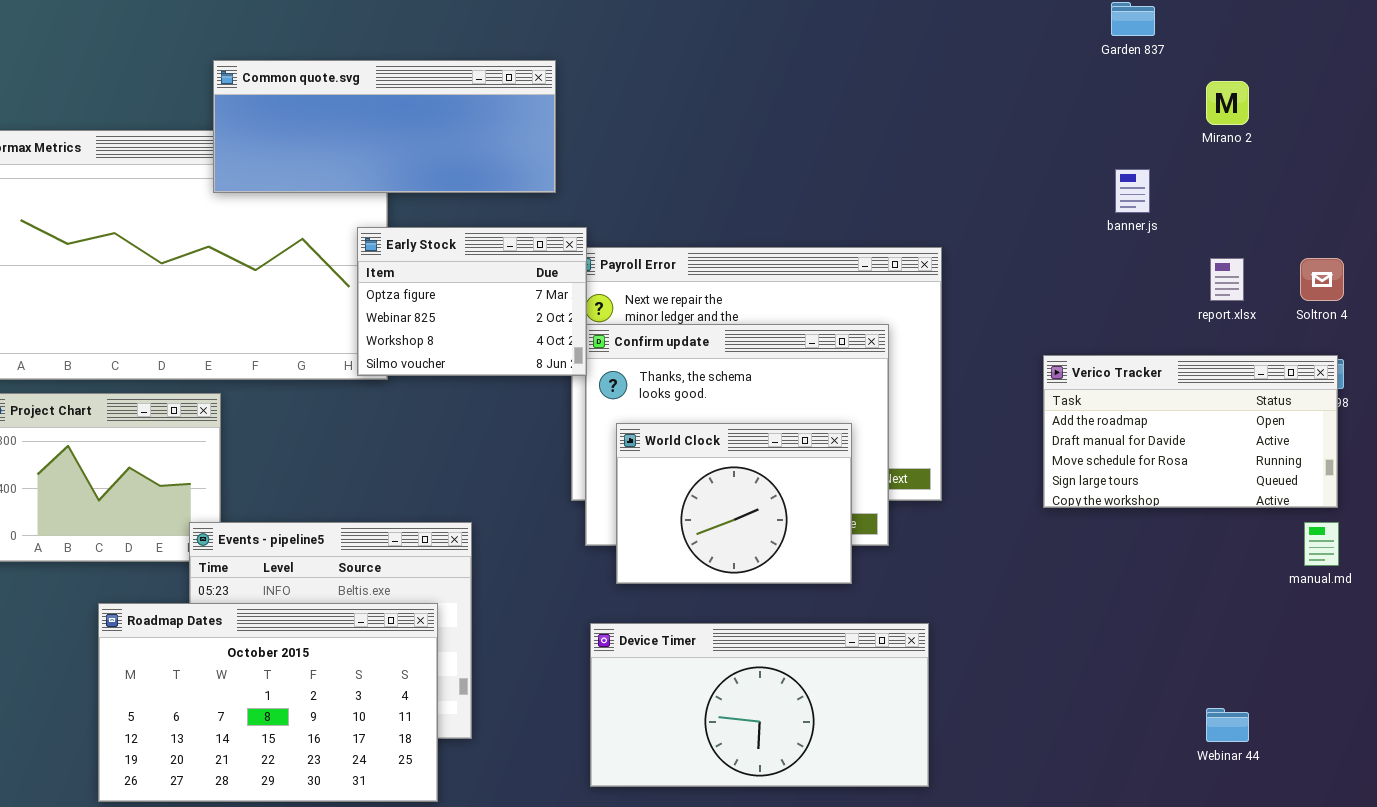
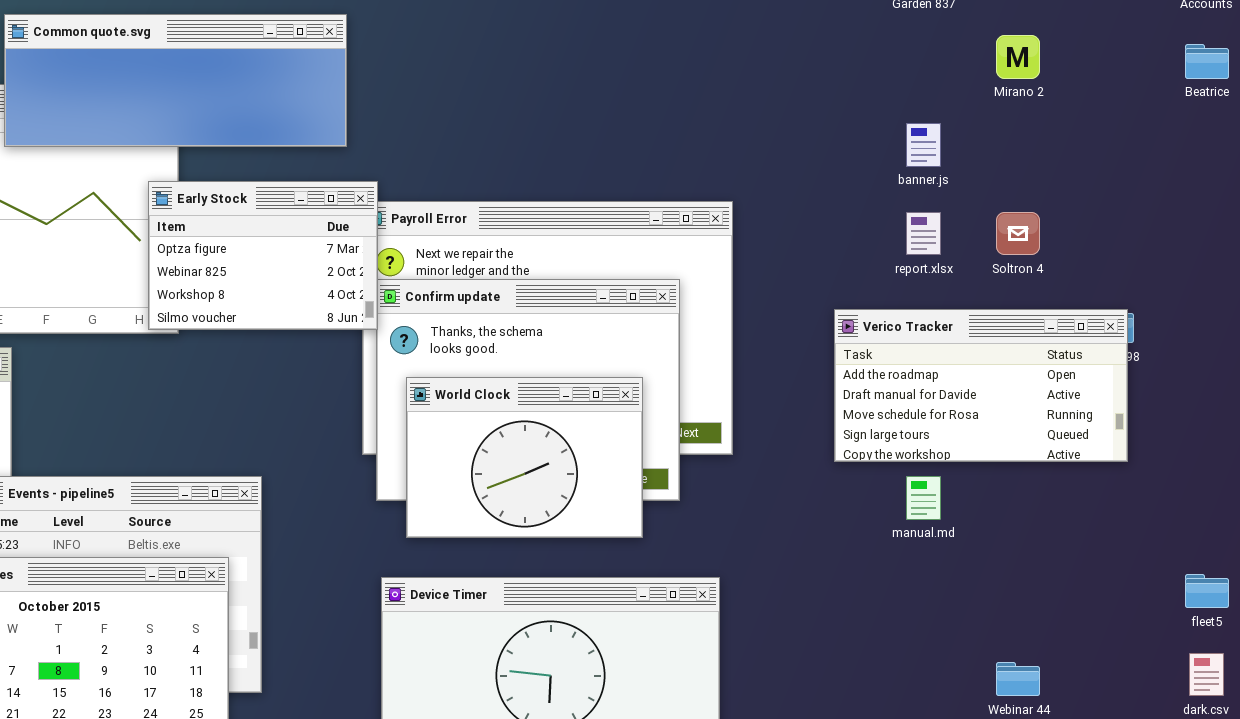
report.xlsx: [1210,258,1244,301] -> [906,212,941,255], moved
Soltron 4: [1300,258,1344,301] -> [996,212,1040,255], moved
manual.md: [1304,522,1339,566] -> [906,476,941,520], moved

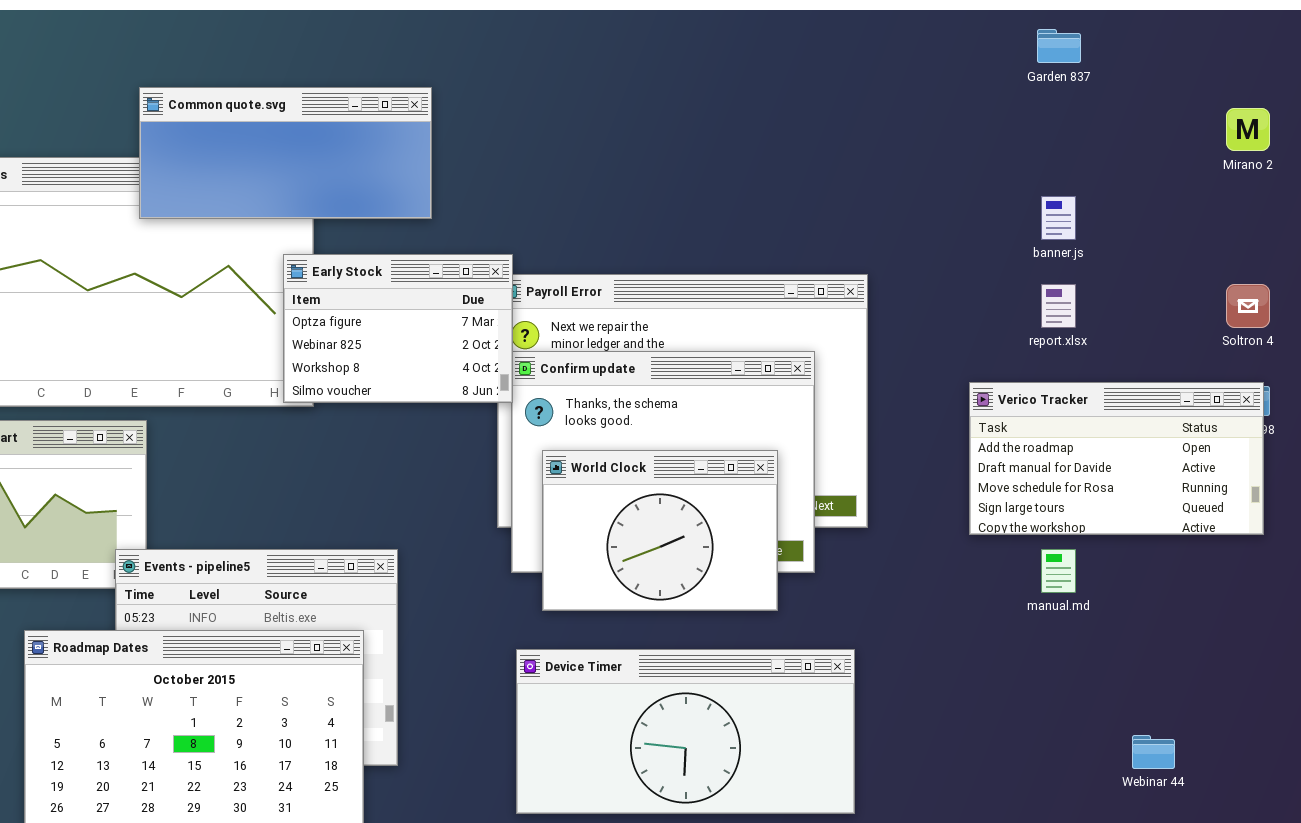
Common quote.svg: [4,14,347,147] -> [139,87,432,219], resized
Mirano 2: [996,35,1040,79] -> [1226,108,1270,151], moved
Soltron 4: [996,212,1040,255] -> [1226,284,1270,328], moved

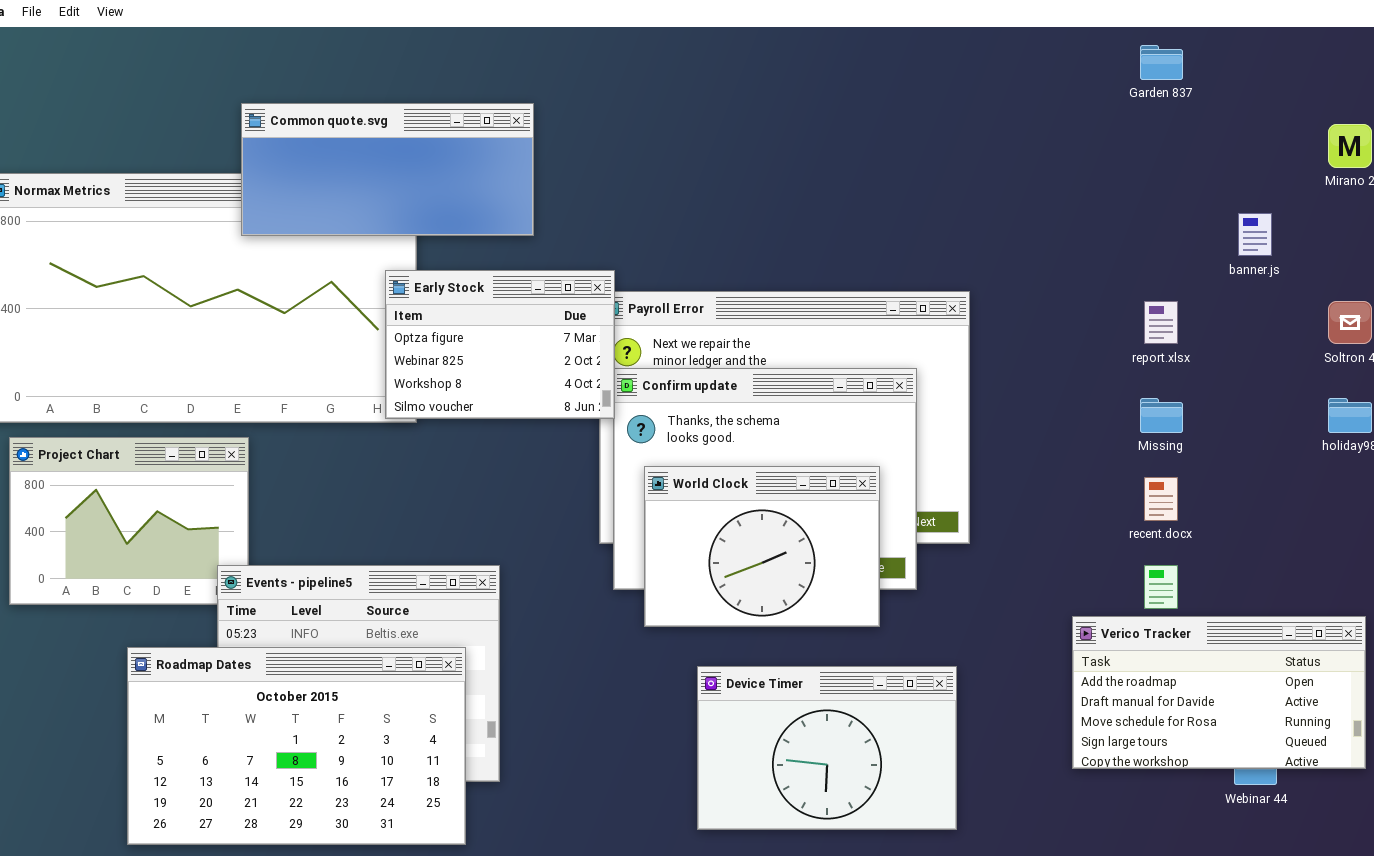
banner.js: [1041,196,1076,240] -> [1238,213,1272,256], moved
Verico Tracker: [969,382,1264,535] -> [1072,616,1366,769], moved
Device Timer: [516,649,855,814] -> [697,666,957,830], resized

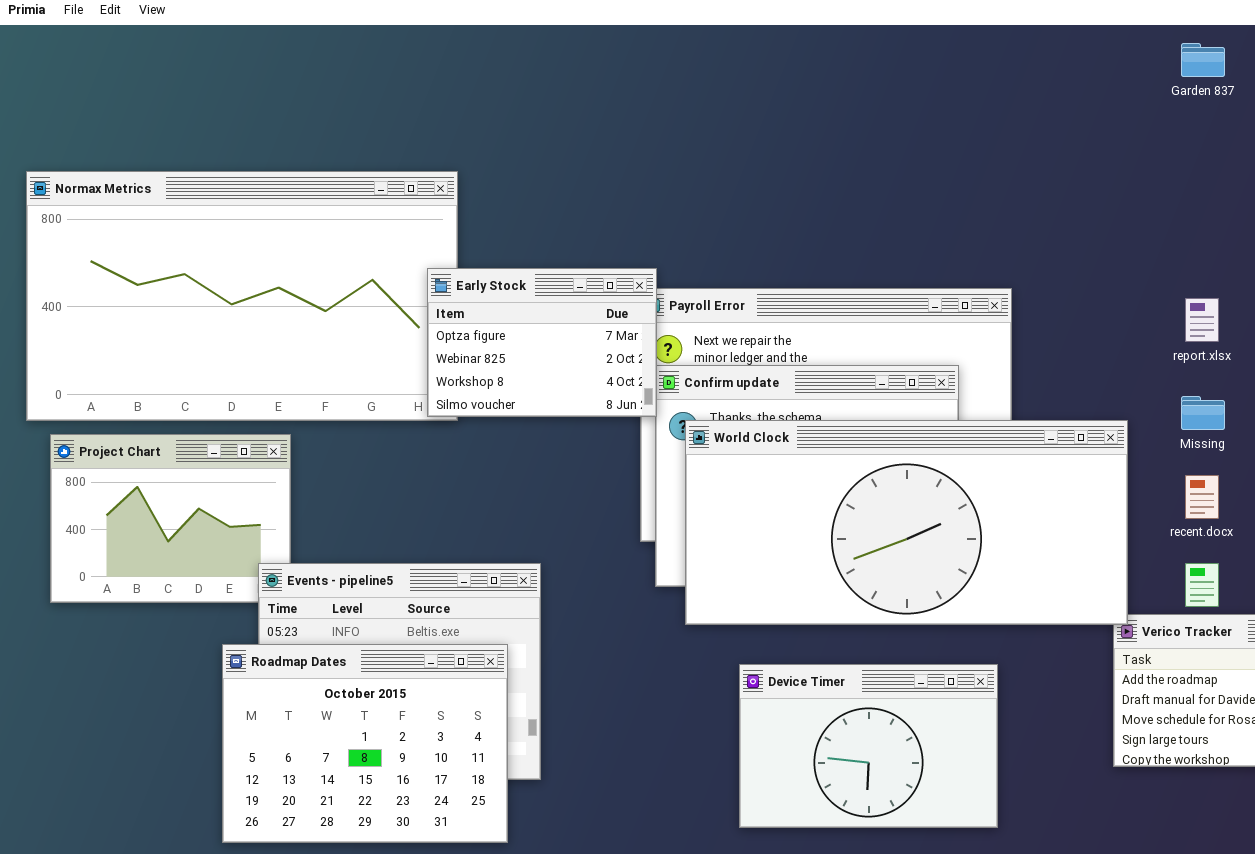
Common quote.svg: [241,103,534,236] -> none, closed
World Clock: [644,466,880,627] -> [685,420,1128,625], resized
Roadmap Dates: [127,647,466,845] -> [222,644,508,843], resized

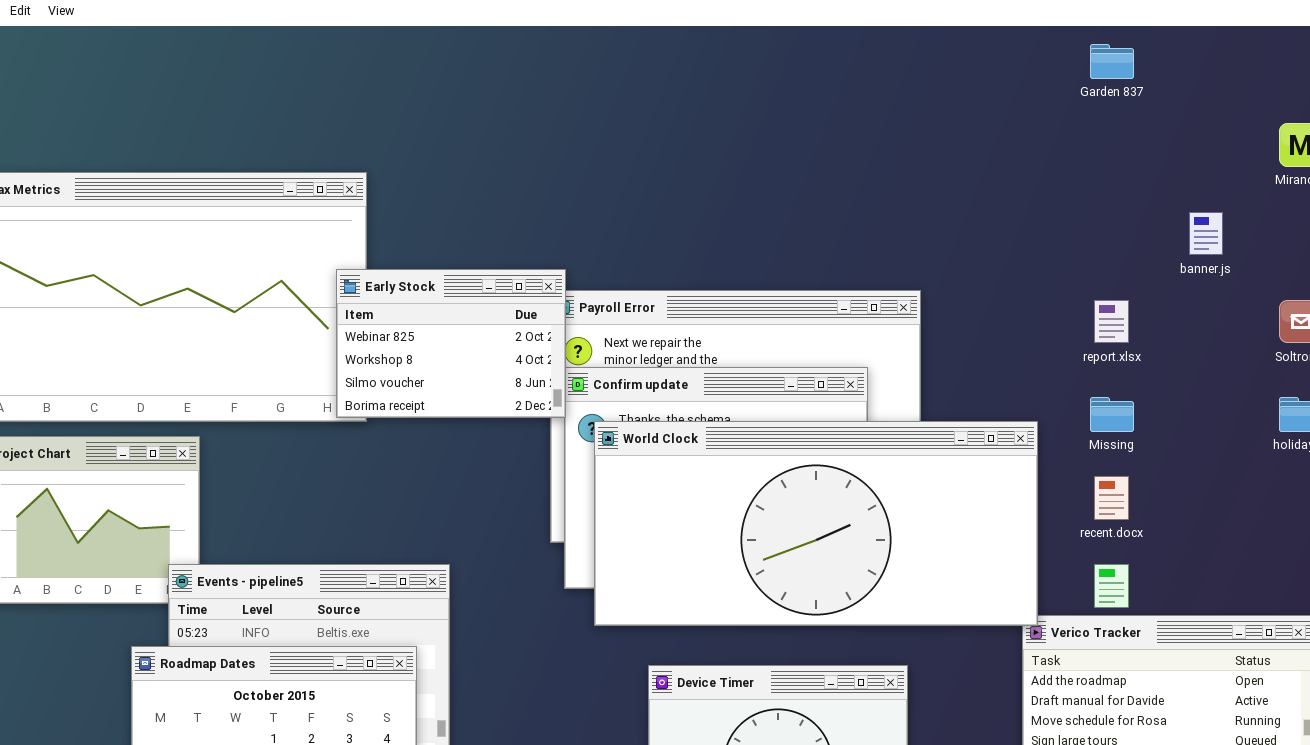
Early Stock: [427,268,657,417] -> [336,269,566,418], scrolled down 1 row

